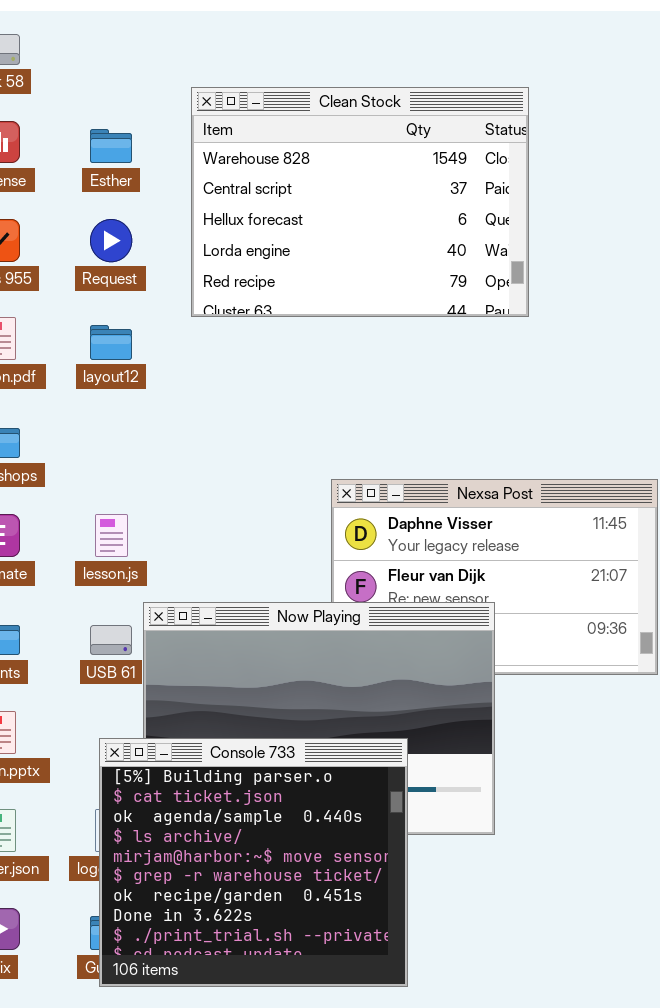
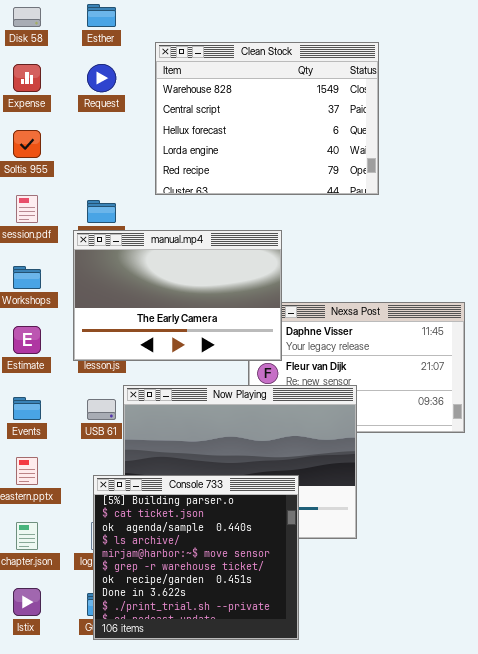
Esther: [90,129,132,163] -> [87,4,116,27], moved
Request: [90,219,132,262] -> [87,64,116,92], moved
manual.mp4: none -> [73,230,282,361], opened

